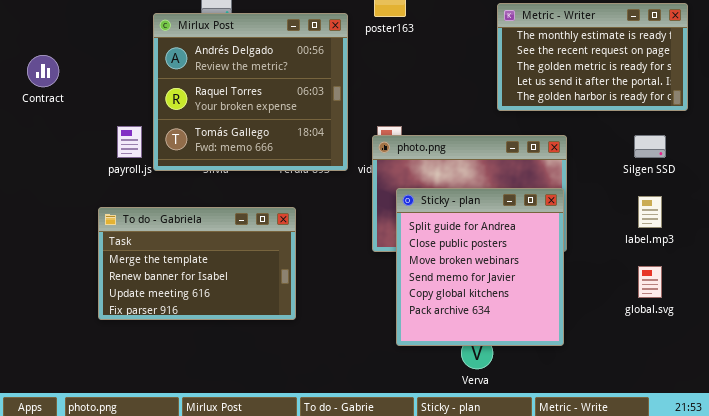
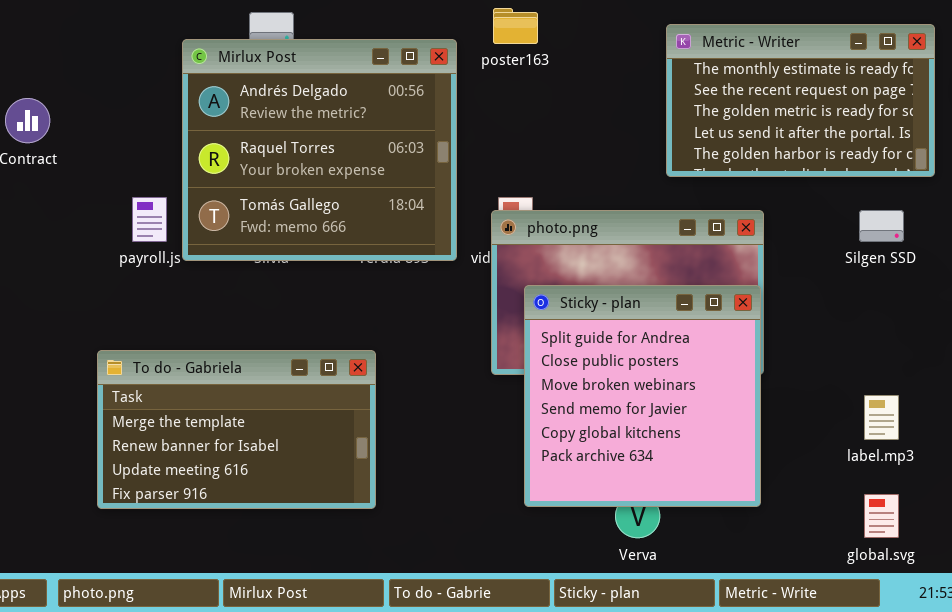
label.mp3: [638,196,662,228] -> [864,395,899,440], moved
To do - Gabriela: [98,207,296,320] -> [97,350,376,509], moved
global.svg: [638,266,662,298] -> [864,494,899,538], moved

